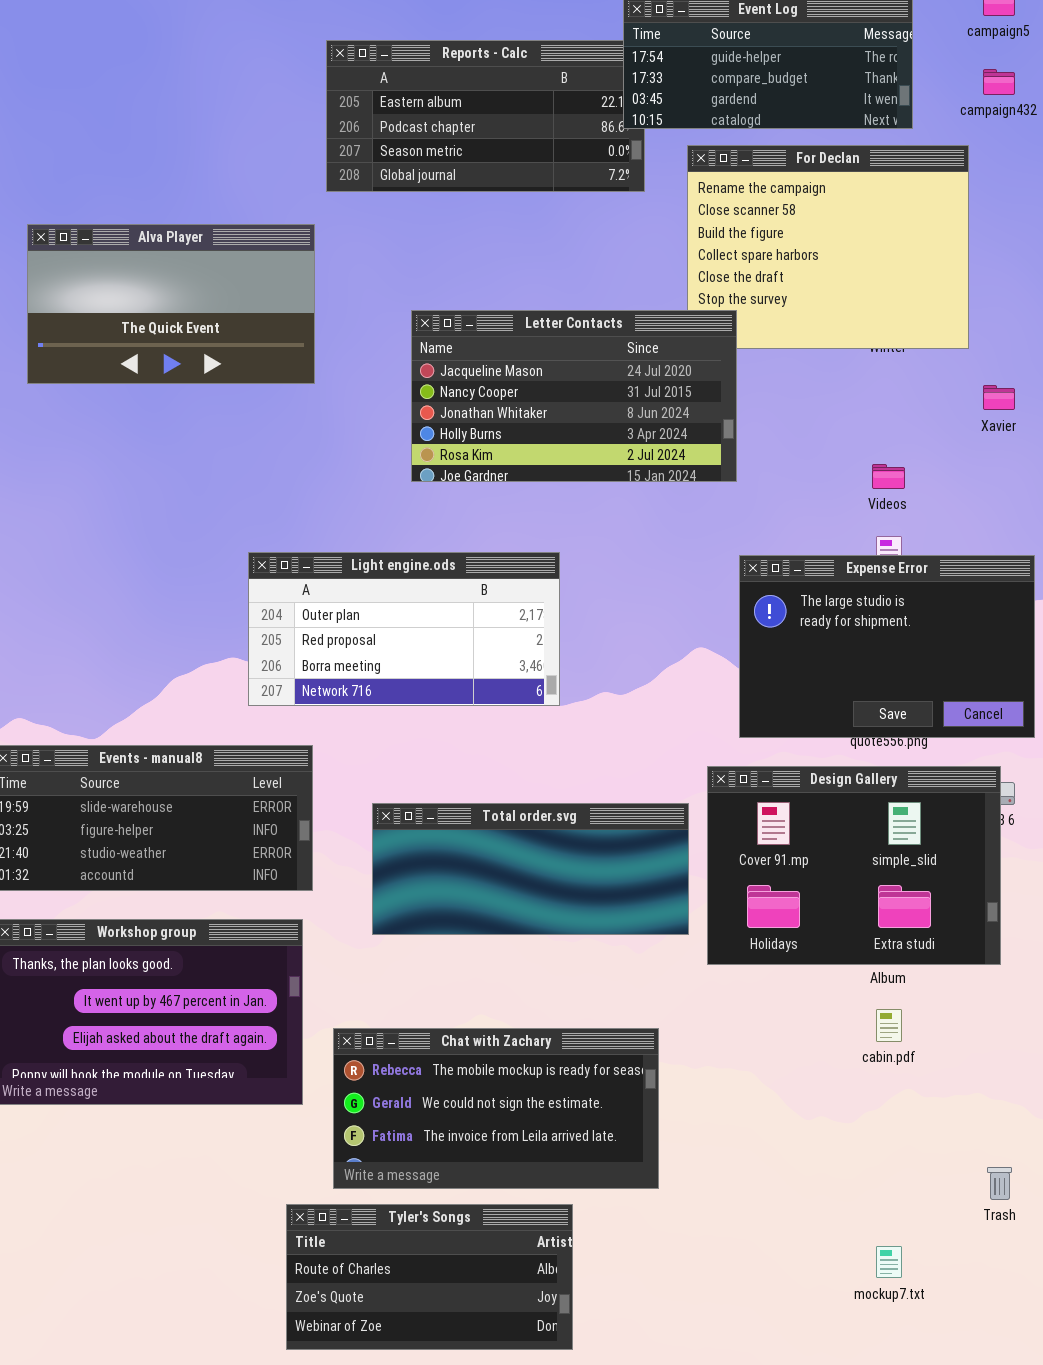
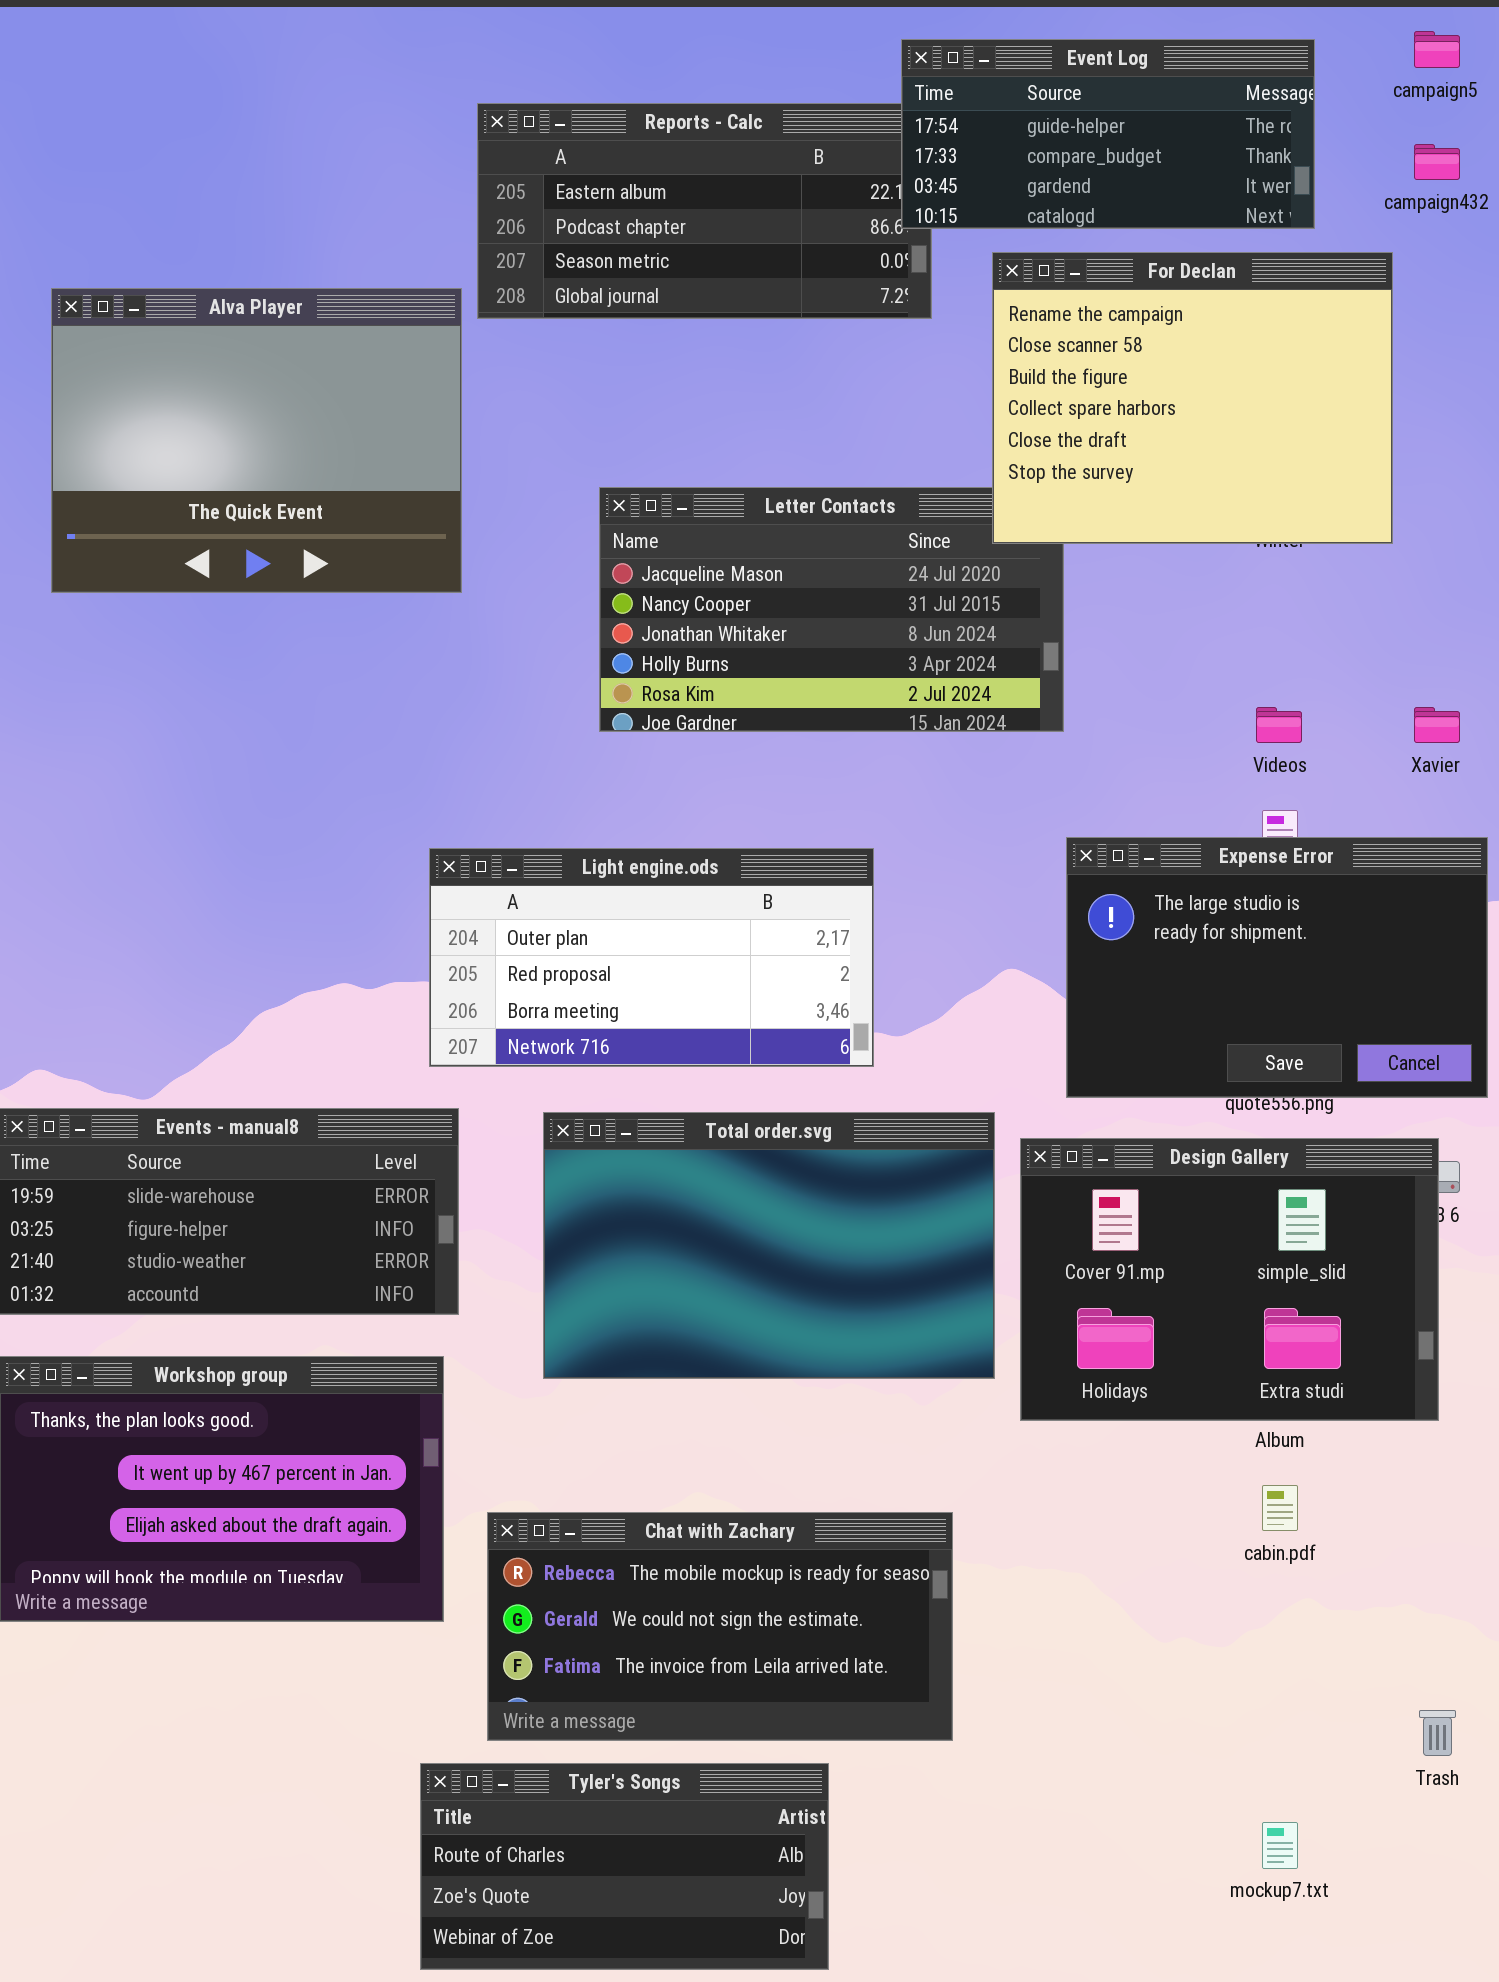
For Declan: [687,145,969,349] -> [992,252,1393,544], raised
Alva Player: [27,224,315,384] -> [51,288,462,593], resized
Xavier: [983,385,1015,410] -> [1414,707,1460,743], moved
Light engine.ods: [248,552,560,706] -> [429,848,874,1067], moved
Total order.svg: [372,803,689,935] -> [543,1112,995,1379], resized

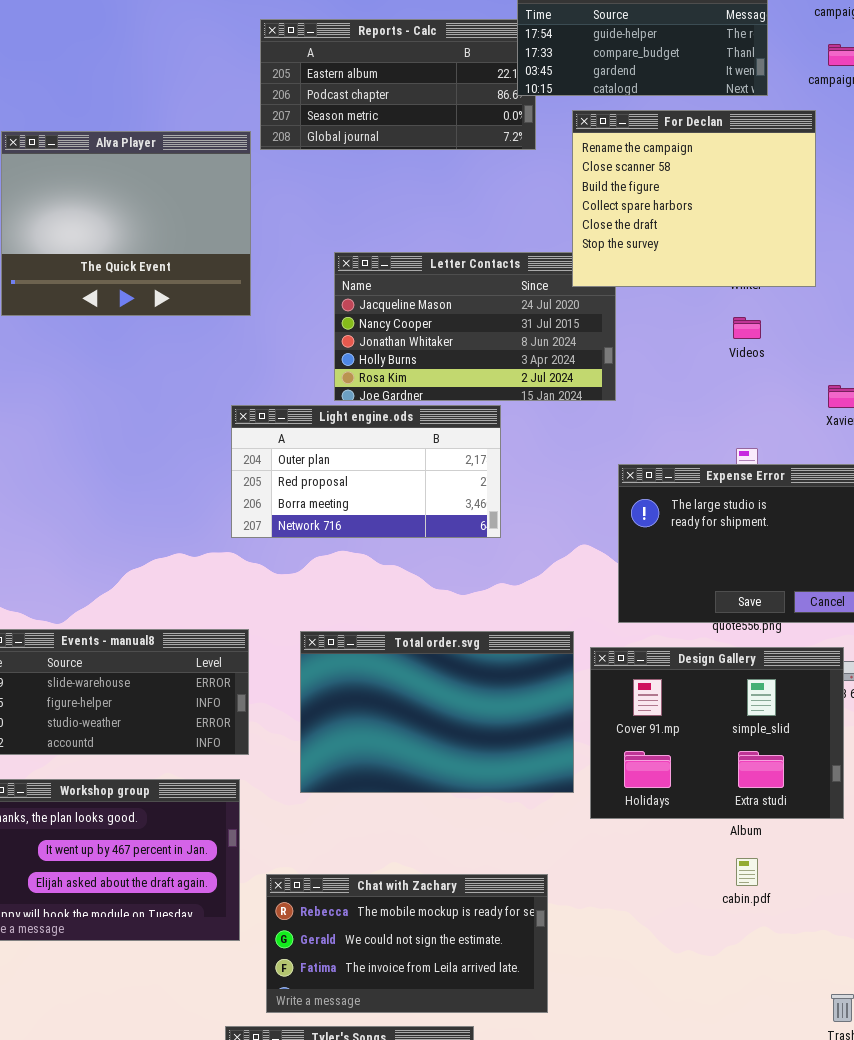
Videos: [1256,707,1302,743] -> [733,317,761,339], moved
Light engine.ods: [429,848,874,1067] -> [231,405,501,538], moved

